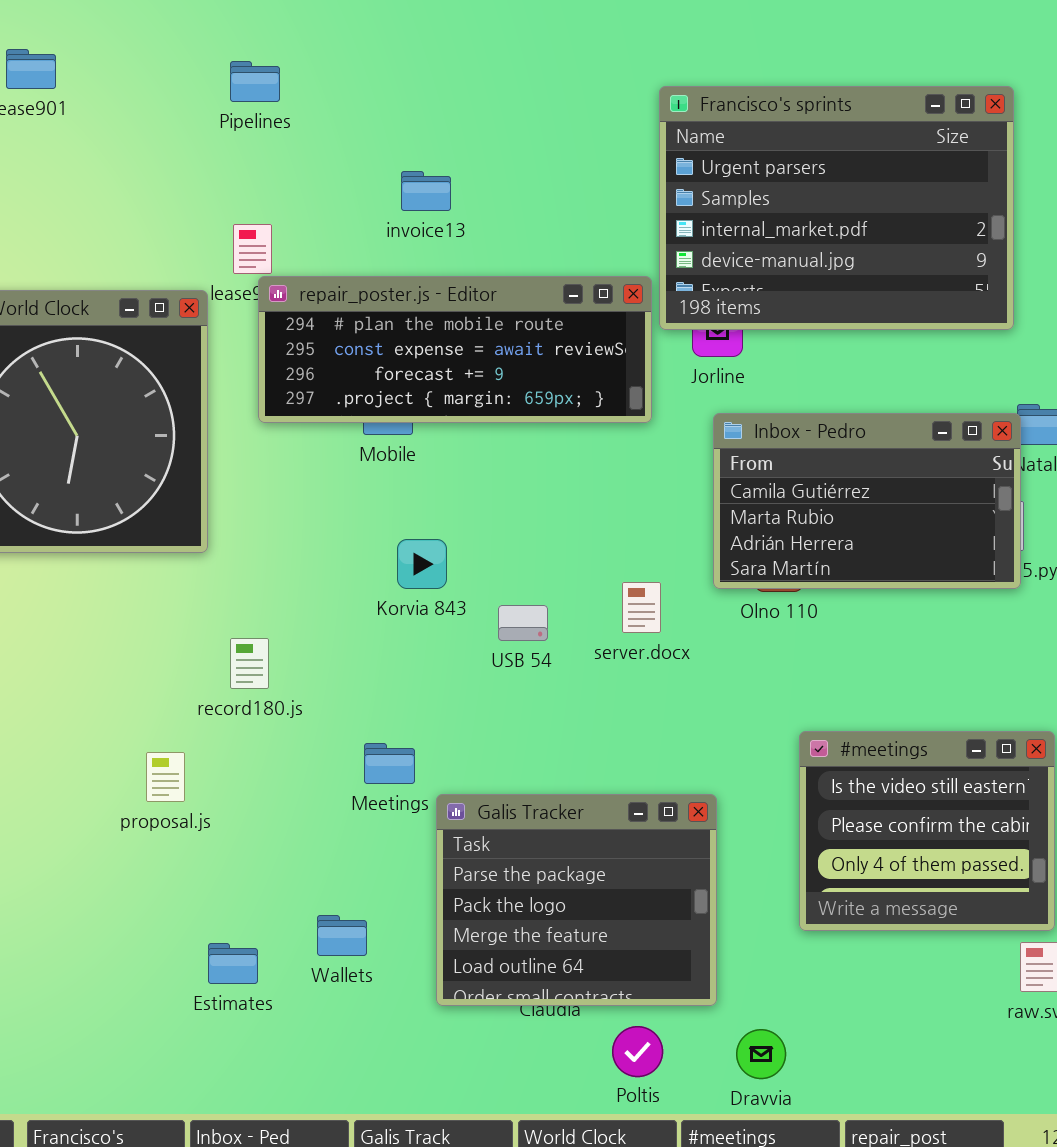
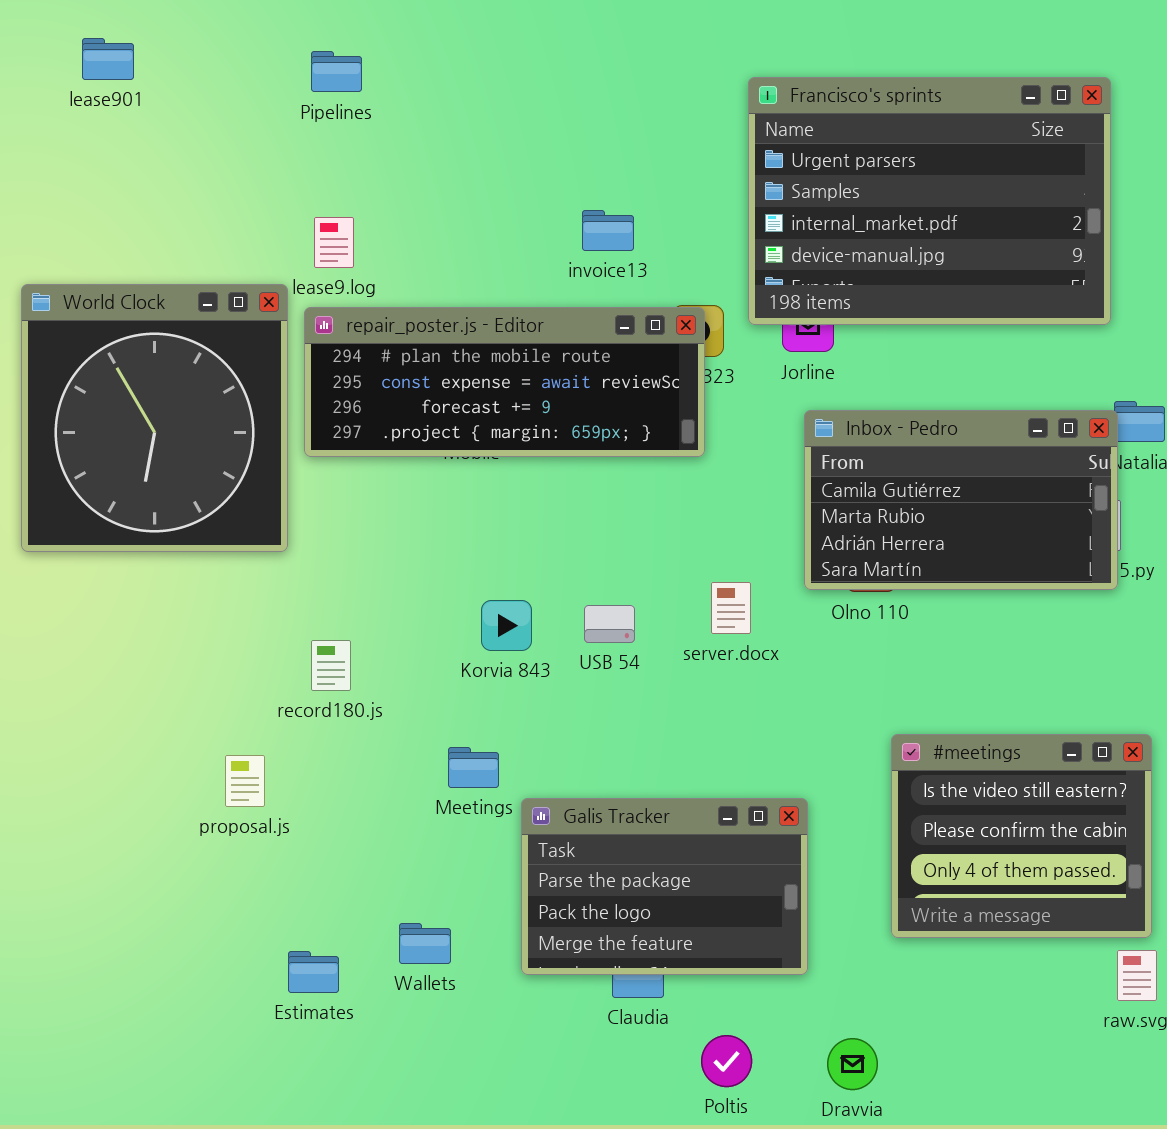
invoice13: [401,171,451,211] -> [582,210,634,251], moved
repair_poster.js - Editor: [258,276,652,423] -> [304,307,705,457], moved
Korvia 843: [397,539,447,589] -> [481,600,532,651], moved
Galis Tracker: [436,794,717,1006] -> [521,798,808,975], resized

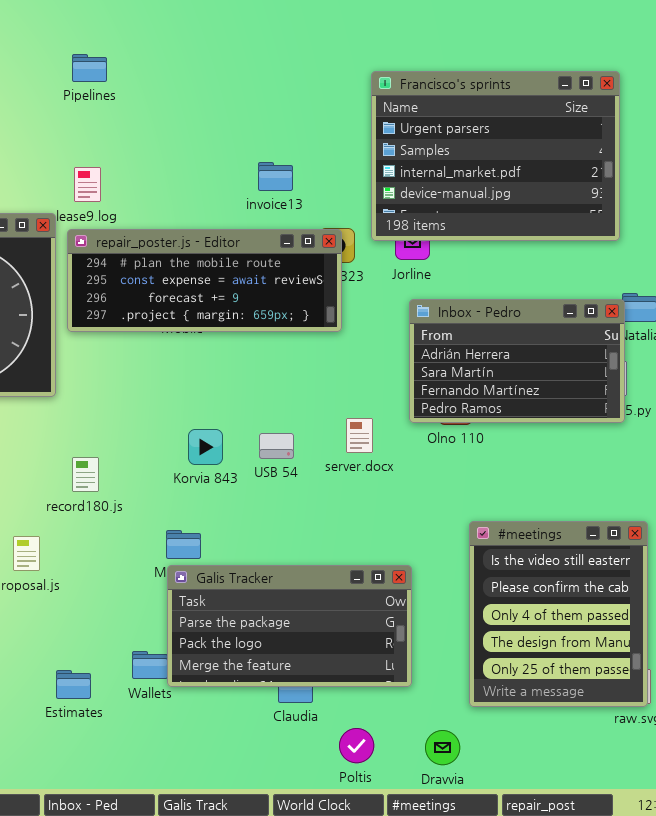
Inbox - Pedro: [804,410,1118,590] -> [409,299,625,423], scrolled down 2 rows
#meetings: [891,734,1152,938] -> [469,521,648,707], resized
Galis Tracker: [521,798,808,975] -> [167,565,412,687], resized

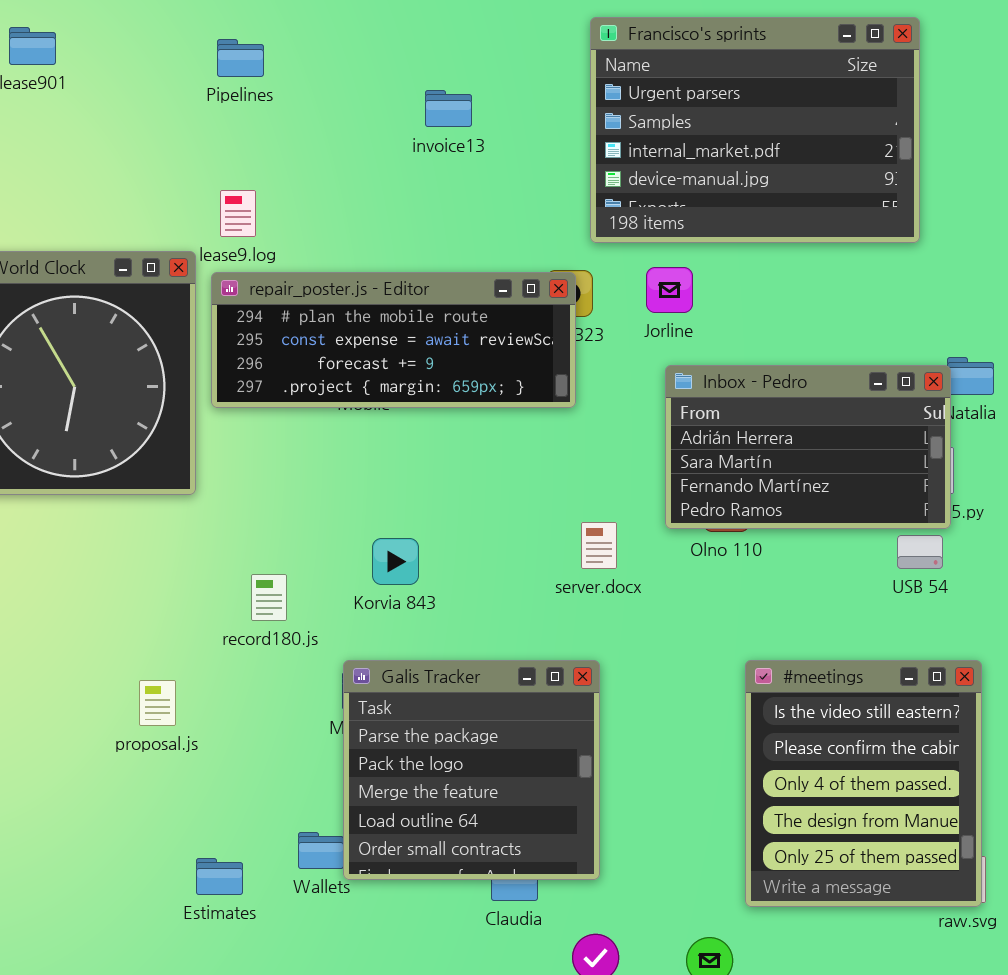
Francisco's sprints: [371,71,620,241] -> [590,17,920,243], moved
invoice13: [258,162,293,191] -> [425,90,472,127], moved
USB 54: [259,433,294,459] -> [897,535,943,569], moved
record180.js: [72,457,99,492] -> [251,574,287,621], moved
Galis Tracker: [167,565,412,687] -> [343,660,600,880], resized

